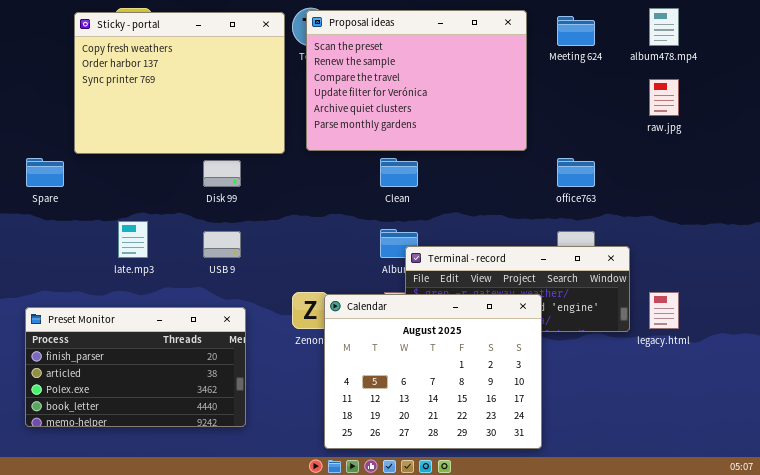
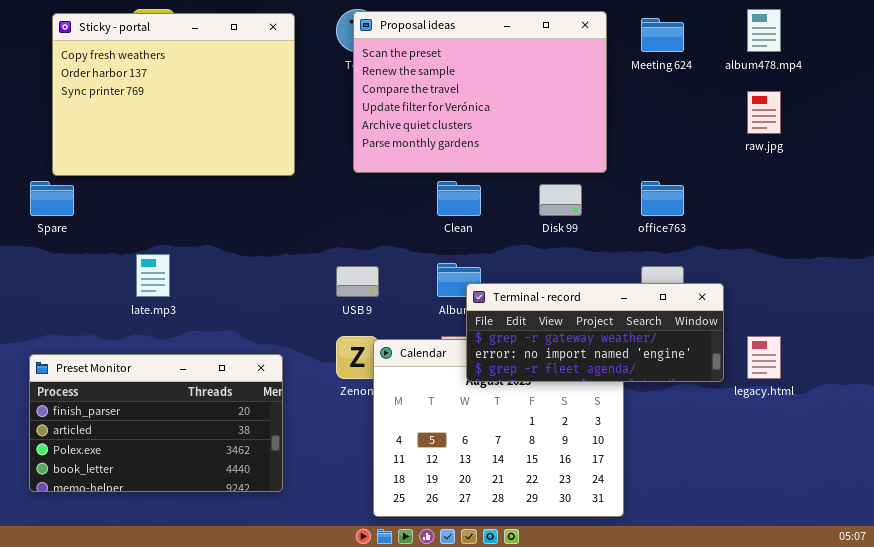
Sticky - portal: [74,12,285,154] -> [52,13,295,176], moved
Disk 99: [203,160,241,187] -> [539,184,582,216], moved
USB 9: [203,231,241,258] -> [336,266,379,297], moved
Terminal - record: [405,246,630,332] -> [466,283,724,382], raised

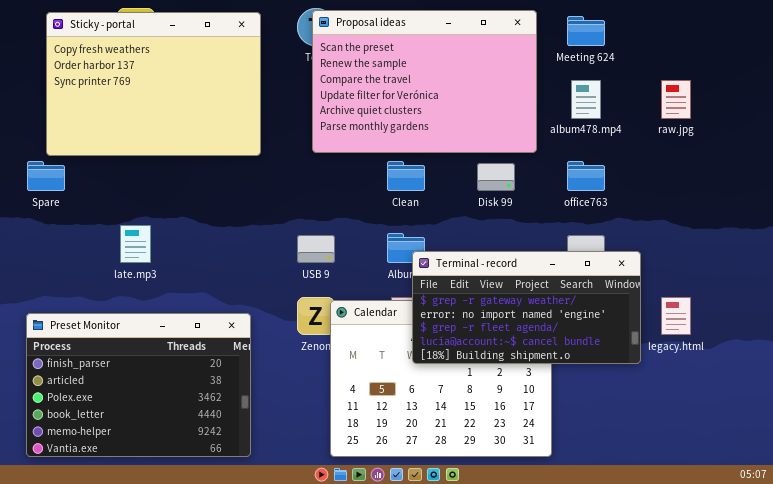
album478.mp4: [747,9,781,52] -> [571,80,601,119], moved
Terminal - record: [466,283,724,382] -> [412,251,641,364], resized
Preset Monitor: [29,354,283,492] -> [26,313,251,457], resized

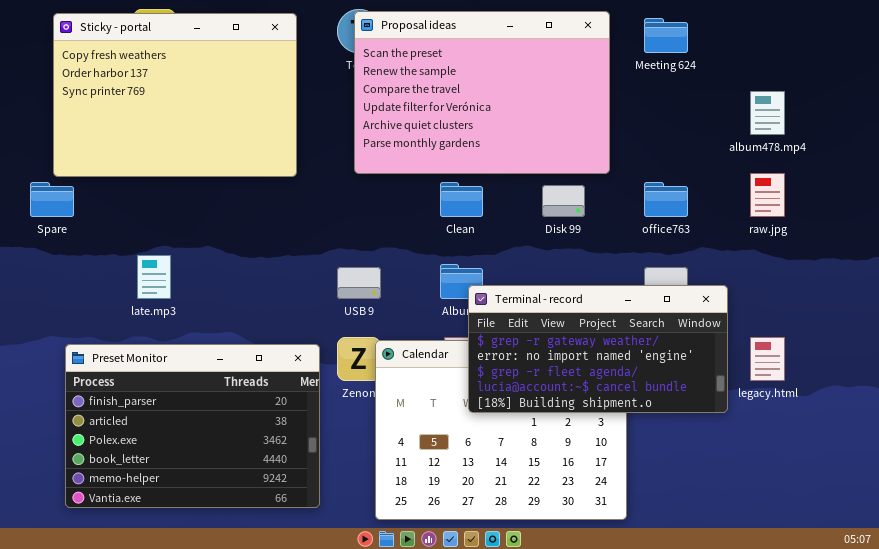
album478.mp4: [571,80,601,119] -> [750,91,785,135], moved
raw.jpg: [661,80,691,119] -> [750,173,785,217], moved
Preset Monitor: [26,313,251,457] -> [65,344,320,508], moved

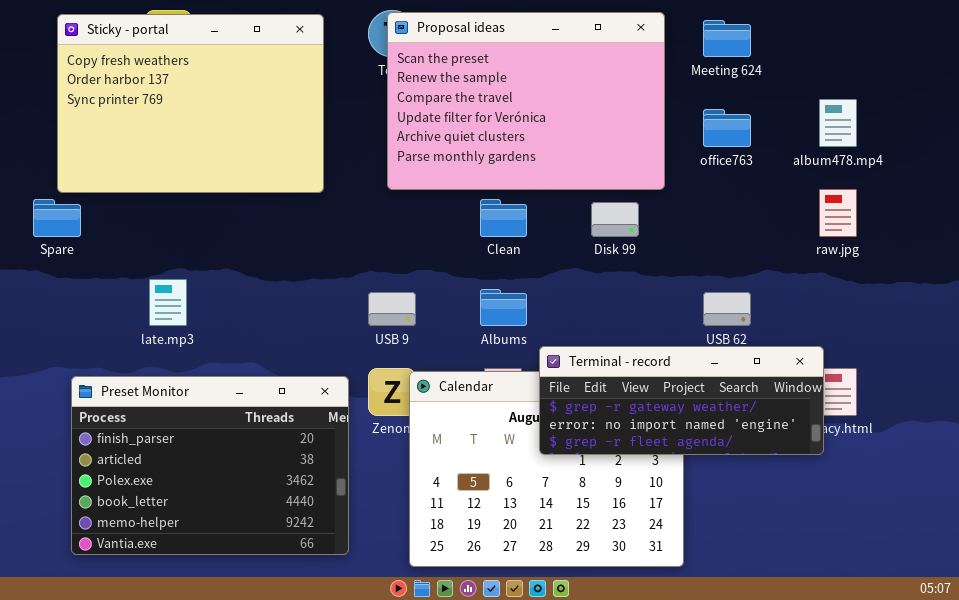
office763: [644,182,688,217] -> [703,109,751,147], moved
Terminal - record: [468,285,728,413] -> [539,346,824,455], moved, resized

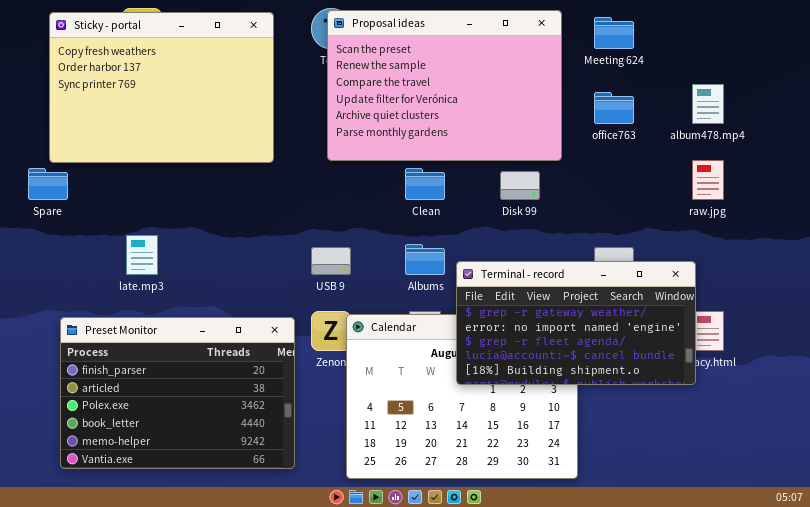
Terminal - record: [539,346,824,455] -> [456,261,696,385], resized

